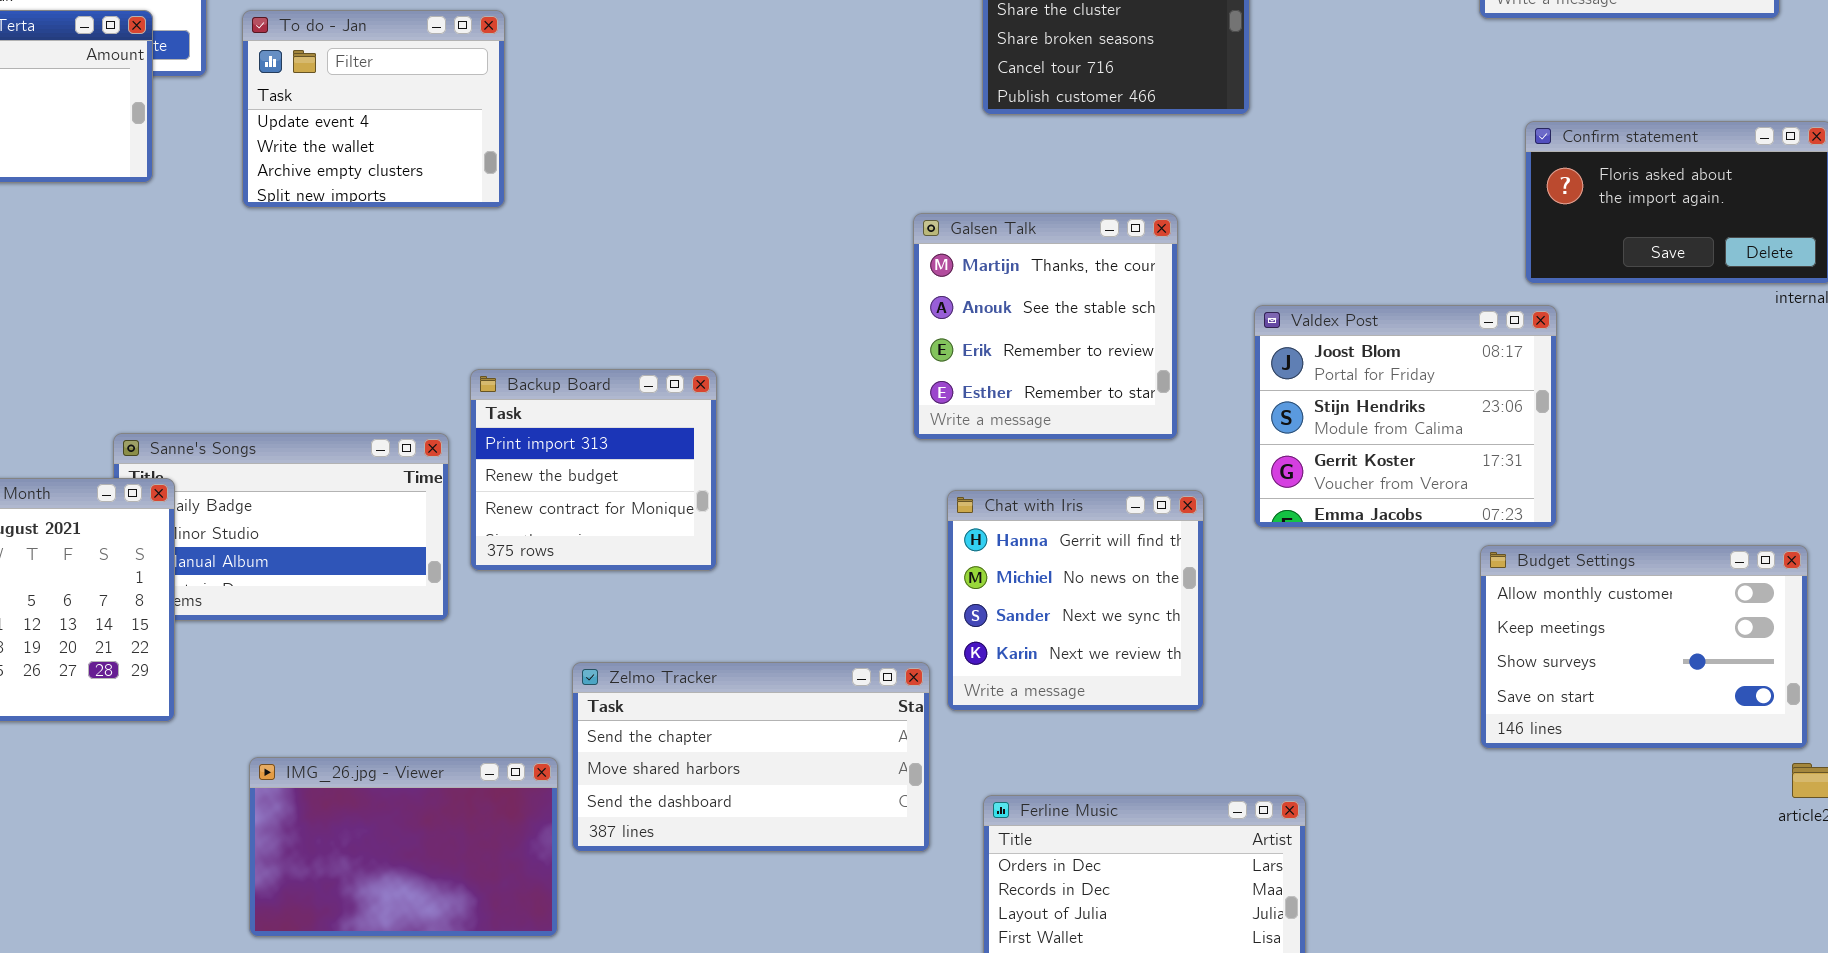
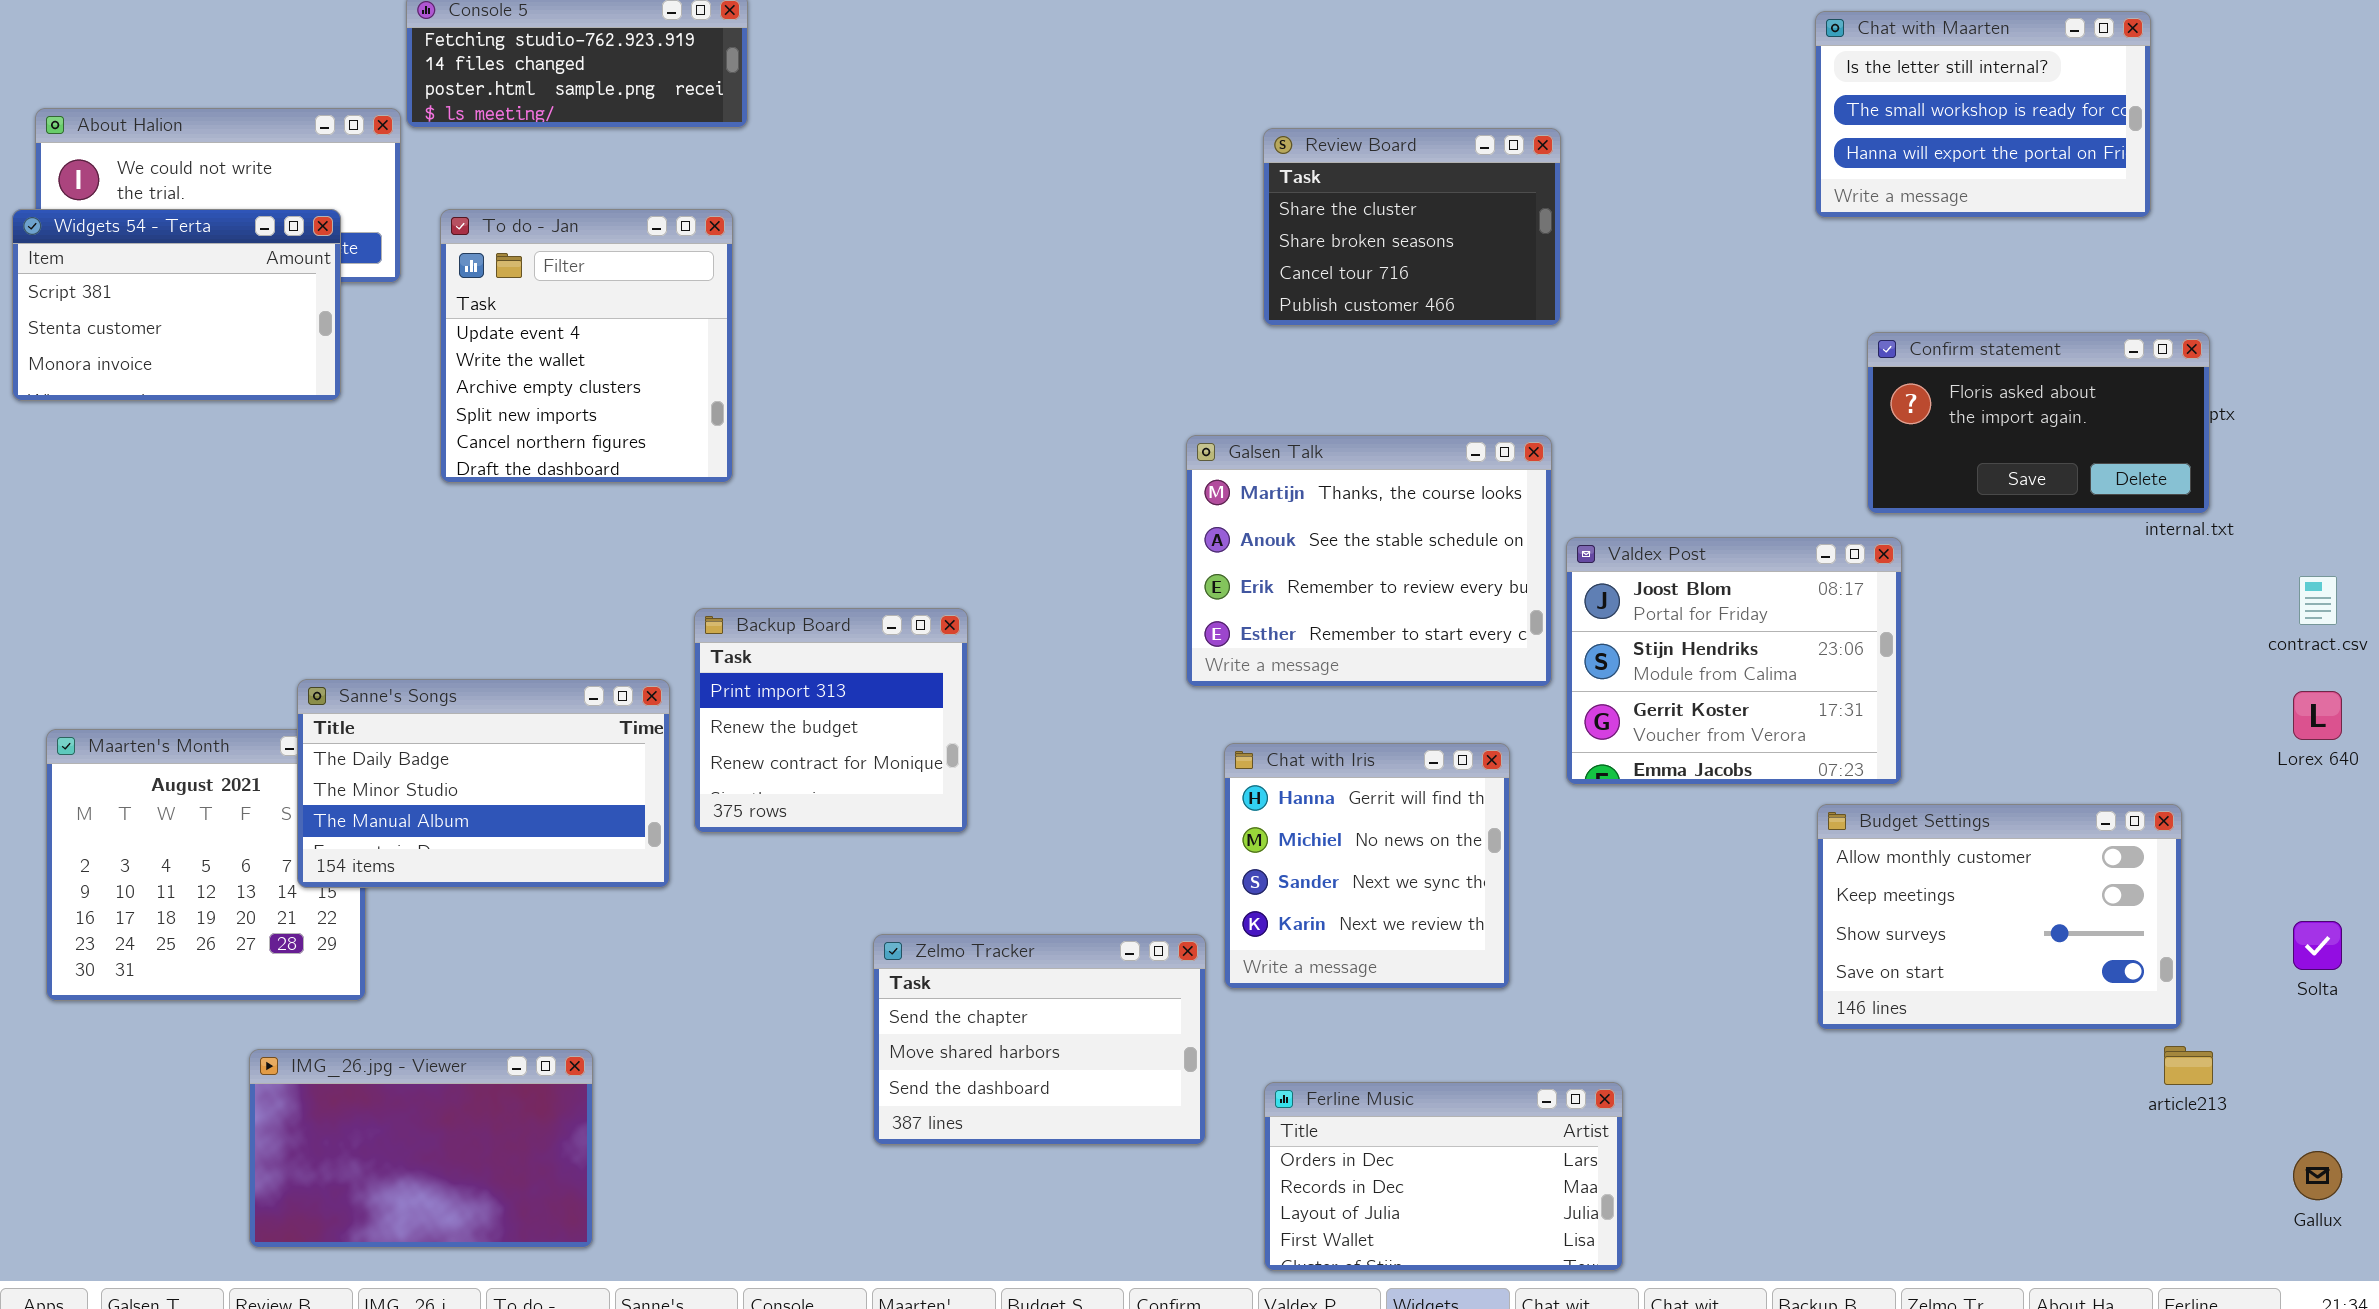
To do - Jan: [242,10,505,208] -> [440,209,733,483], resized
Galsen Talk: [913,213,1178,440] -> [1186,435,1552,687], resized
Sanne's Songs: [113,433,449,621] -> [297,679,670,888], raised
Zelmo Tracker: [572,662,930,852] -> [873,934,1206,1145], resized
IMG_26.jpg - Viewer: [249,757,558,937] -> [249,1049,593,1248], moved

